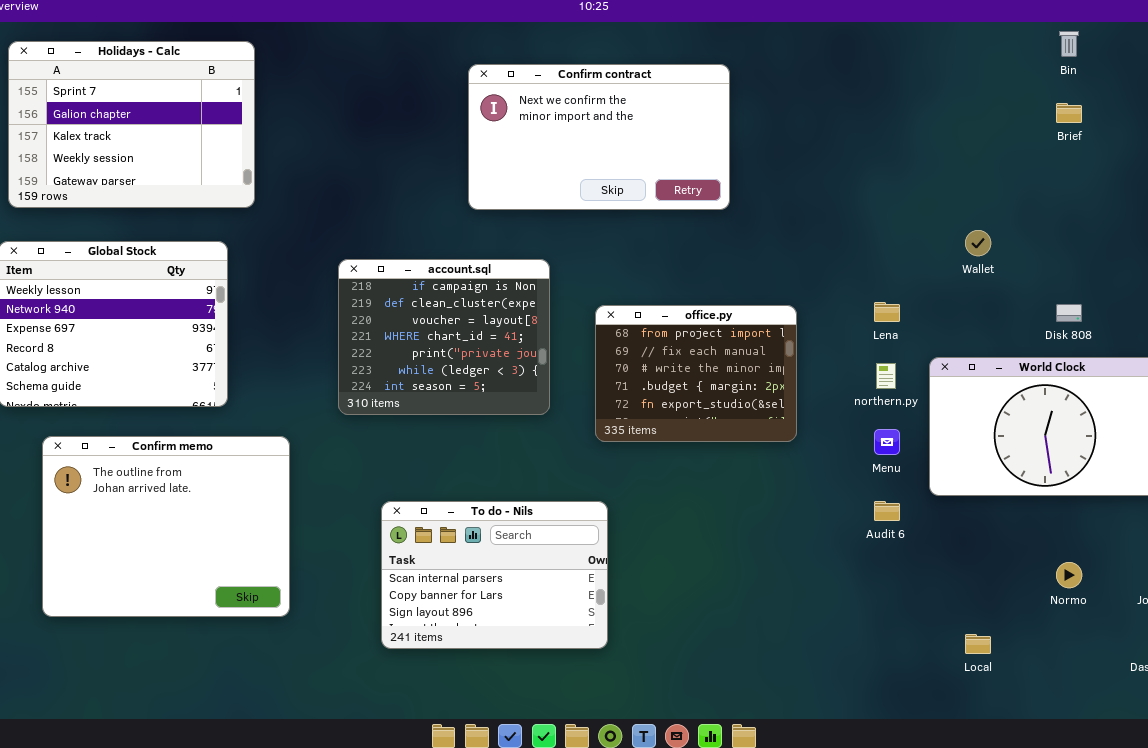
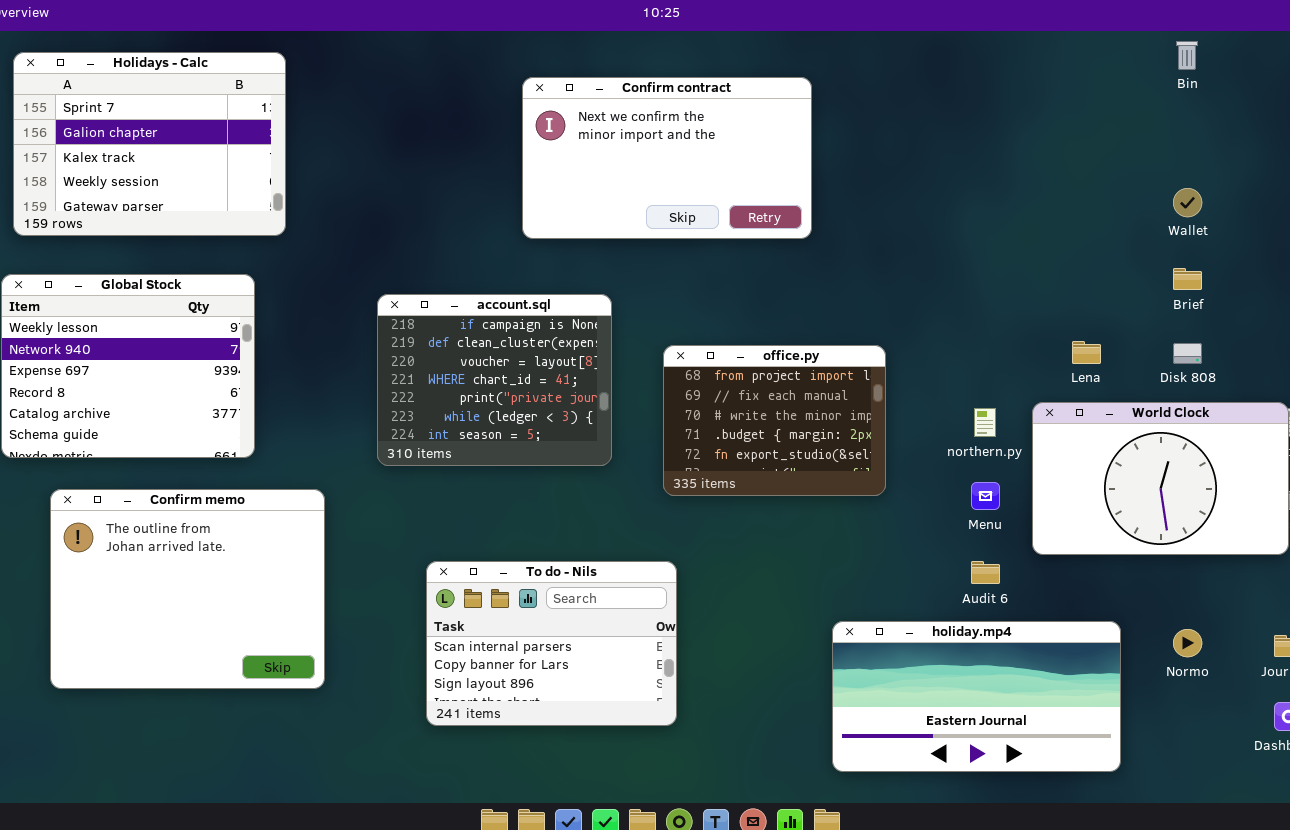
Brief: [1056,103,1082,123] -> [1173,268,1202,290], moved
Wallet: [965,230,991,256] -> [1173,188,1202,217], moved
Lena: [874,302,900,322] -> [1072,341,1101,364], moved
holiday.mp4: none -> [832,621,1121,772], opened

